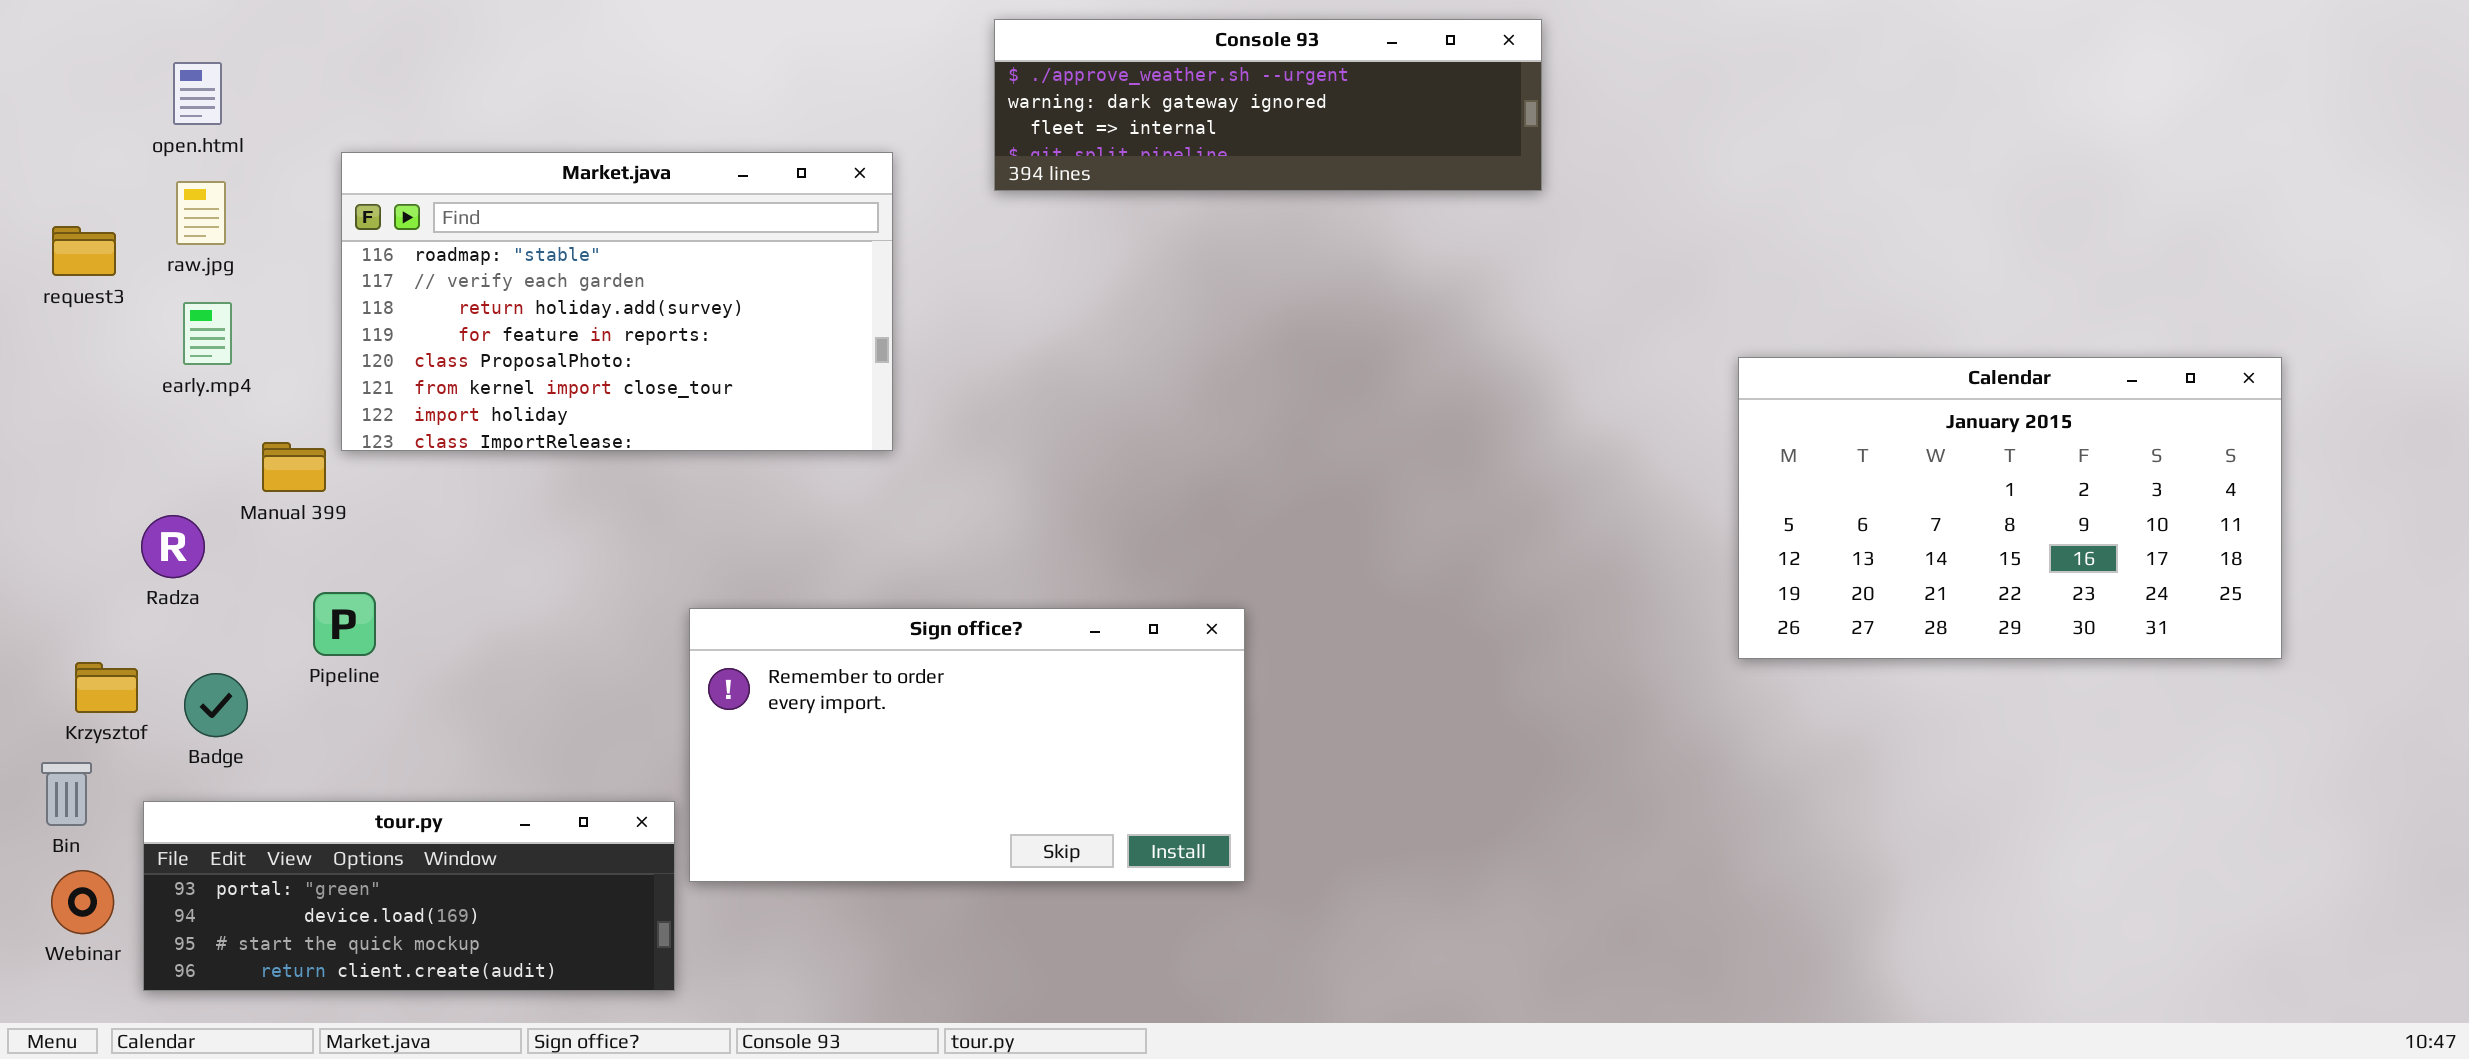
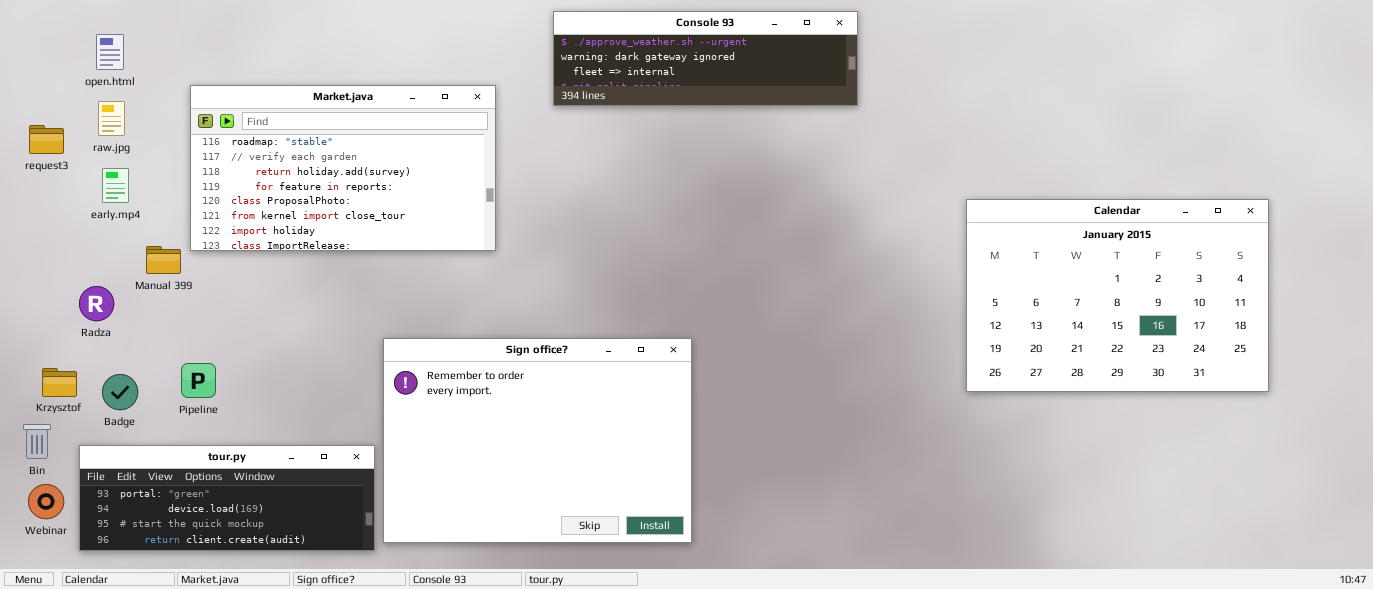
Calendar: [1738,357,2282,659] -> [966,199,1269,392], resized
Pipeline: [313,592,376,656] -> [181,363,216,398], moved
Sign office?: [689,608,1245,882] -> [383,338,692,543], resized

